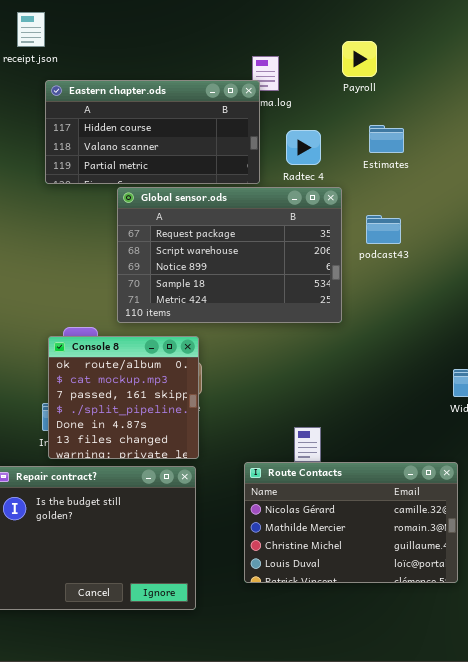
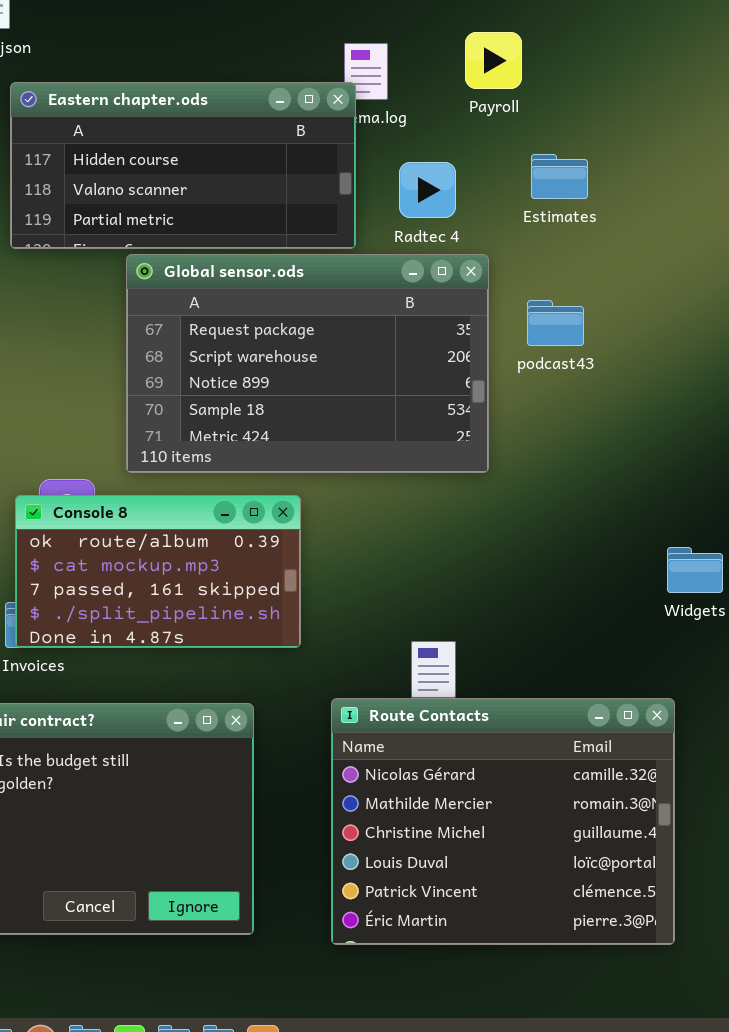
Payroll: [342,41,377,77] -> [465,32,522,89], moved
Console 8: [48,336,199,459] -> [15,495,301,648], resized
Route Contacts: [244,462,458,583] -> [331,698,675,945], resized

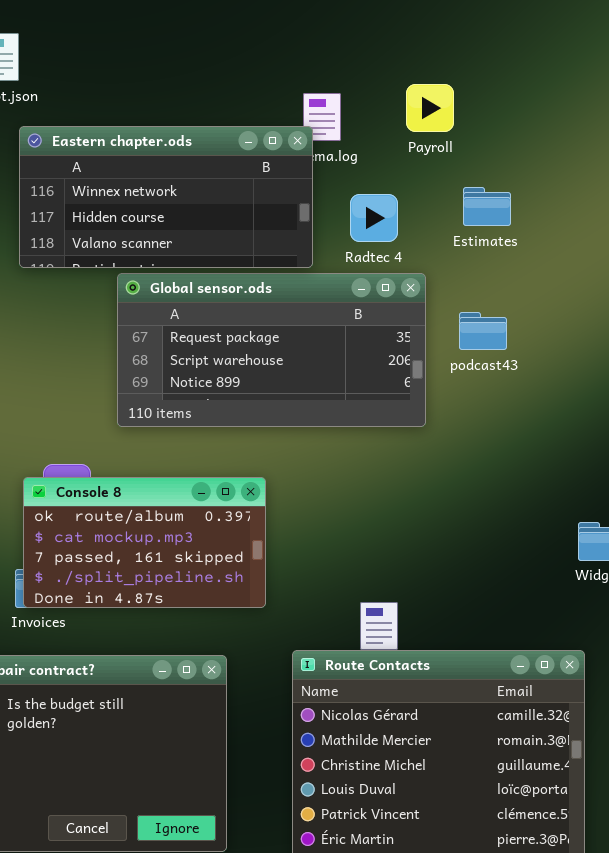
Eastern chapter.ods: [10,82,356,249] -> [19,126,313,268], scrolled up 1 row
Global sensor.ods: [126,254,489,473] -> [117,273,426,427], resized

